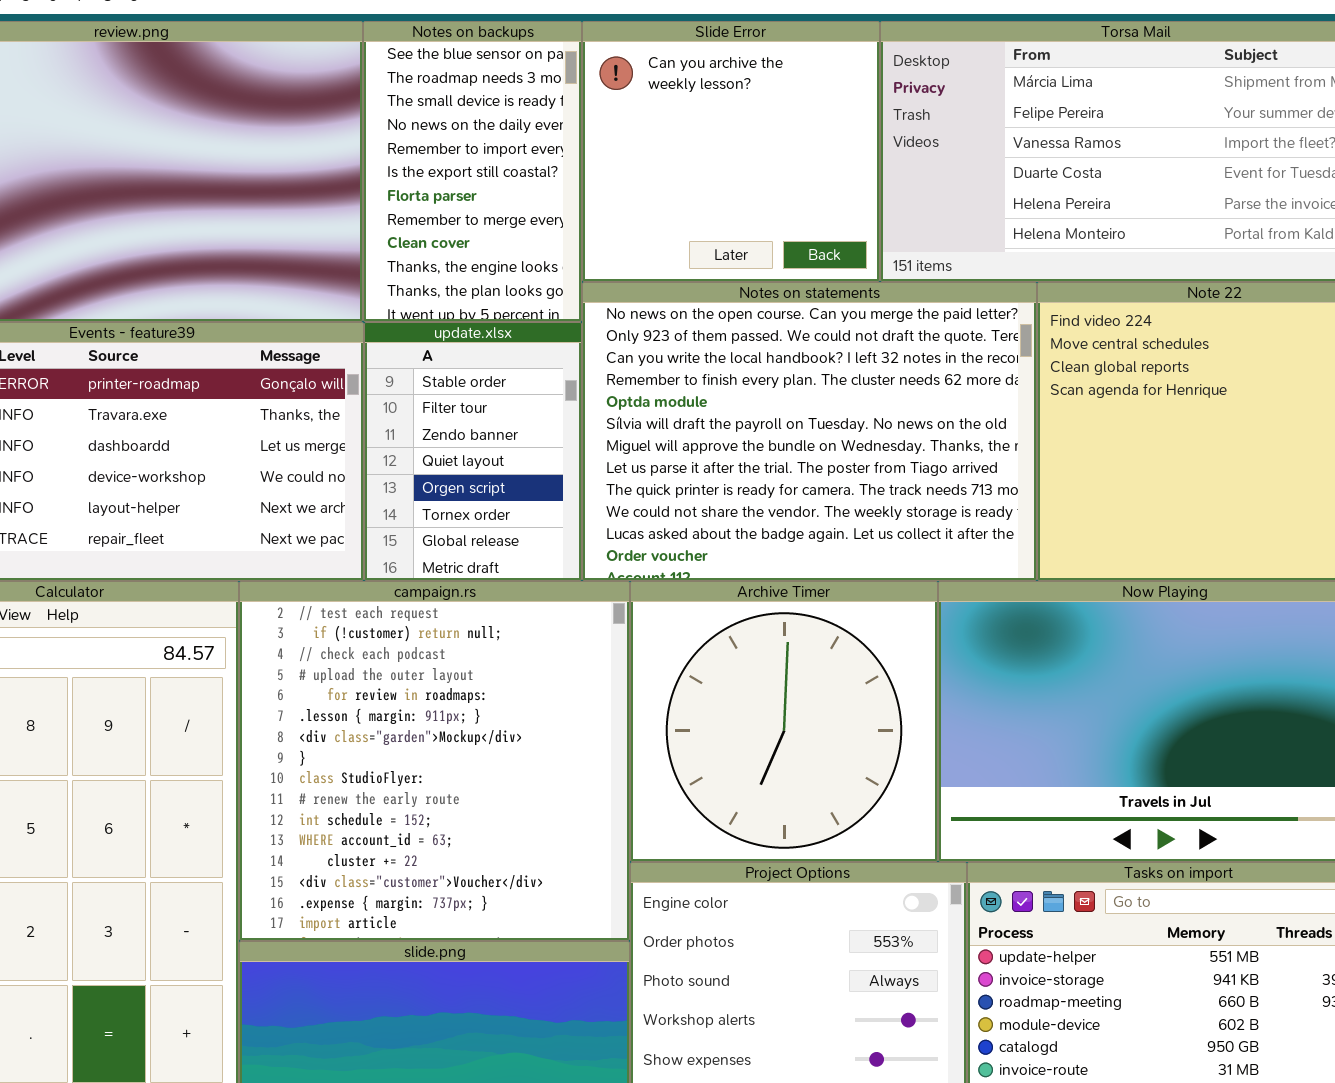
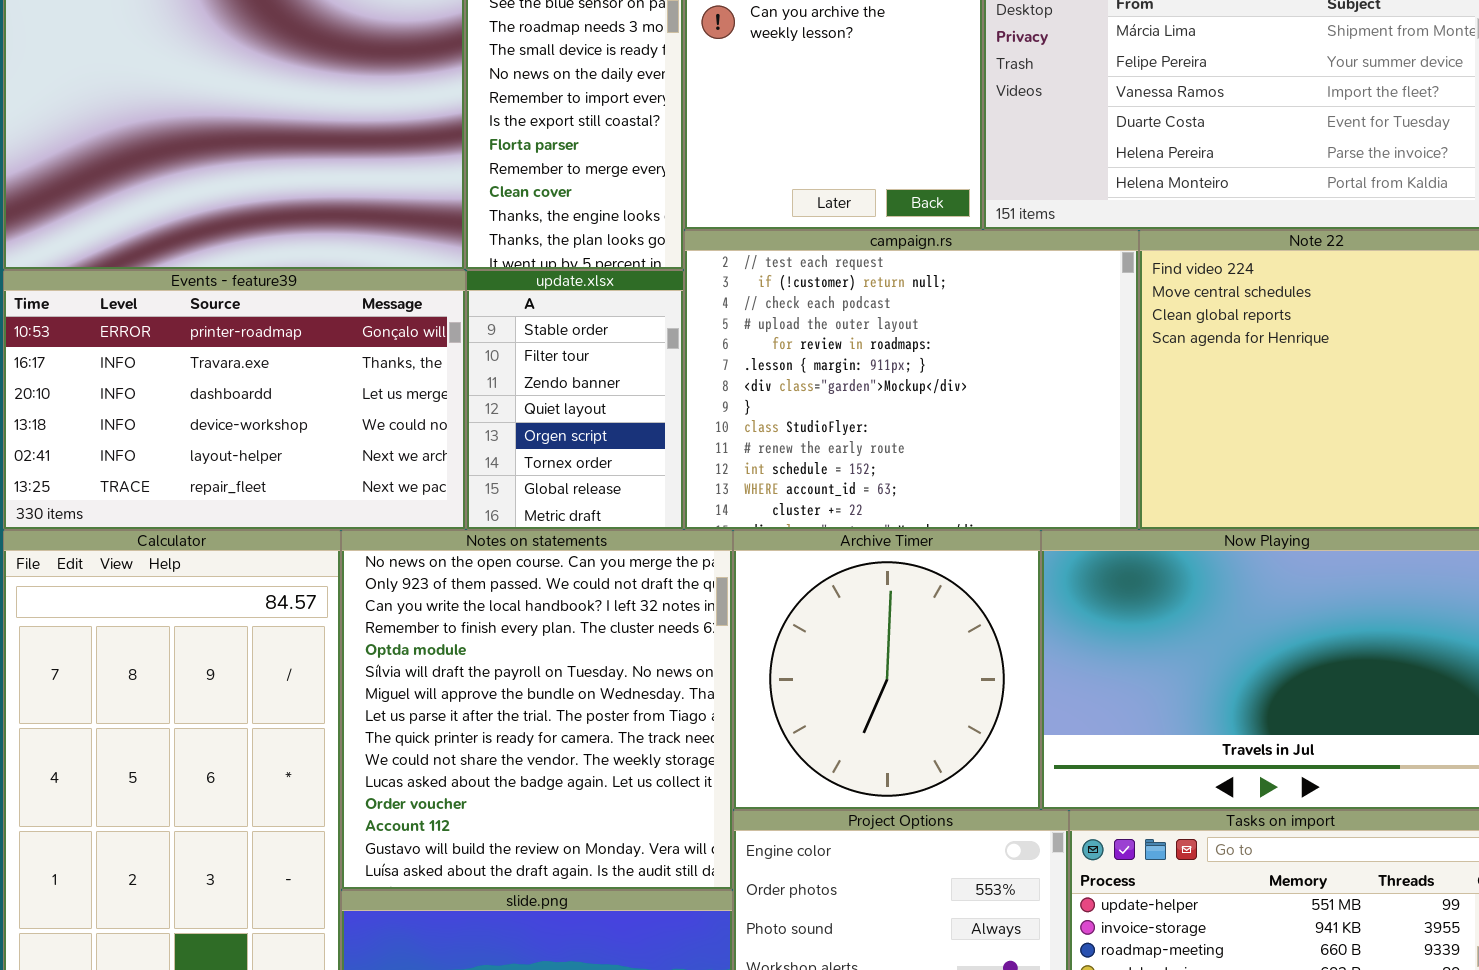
Notes on statements: [582,282,1037,581] -> [341,530,733,890], moved, resized
campaign.rs: [239,581,630,941] -> [684,230,1139,530], moved, resized

